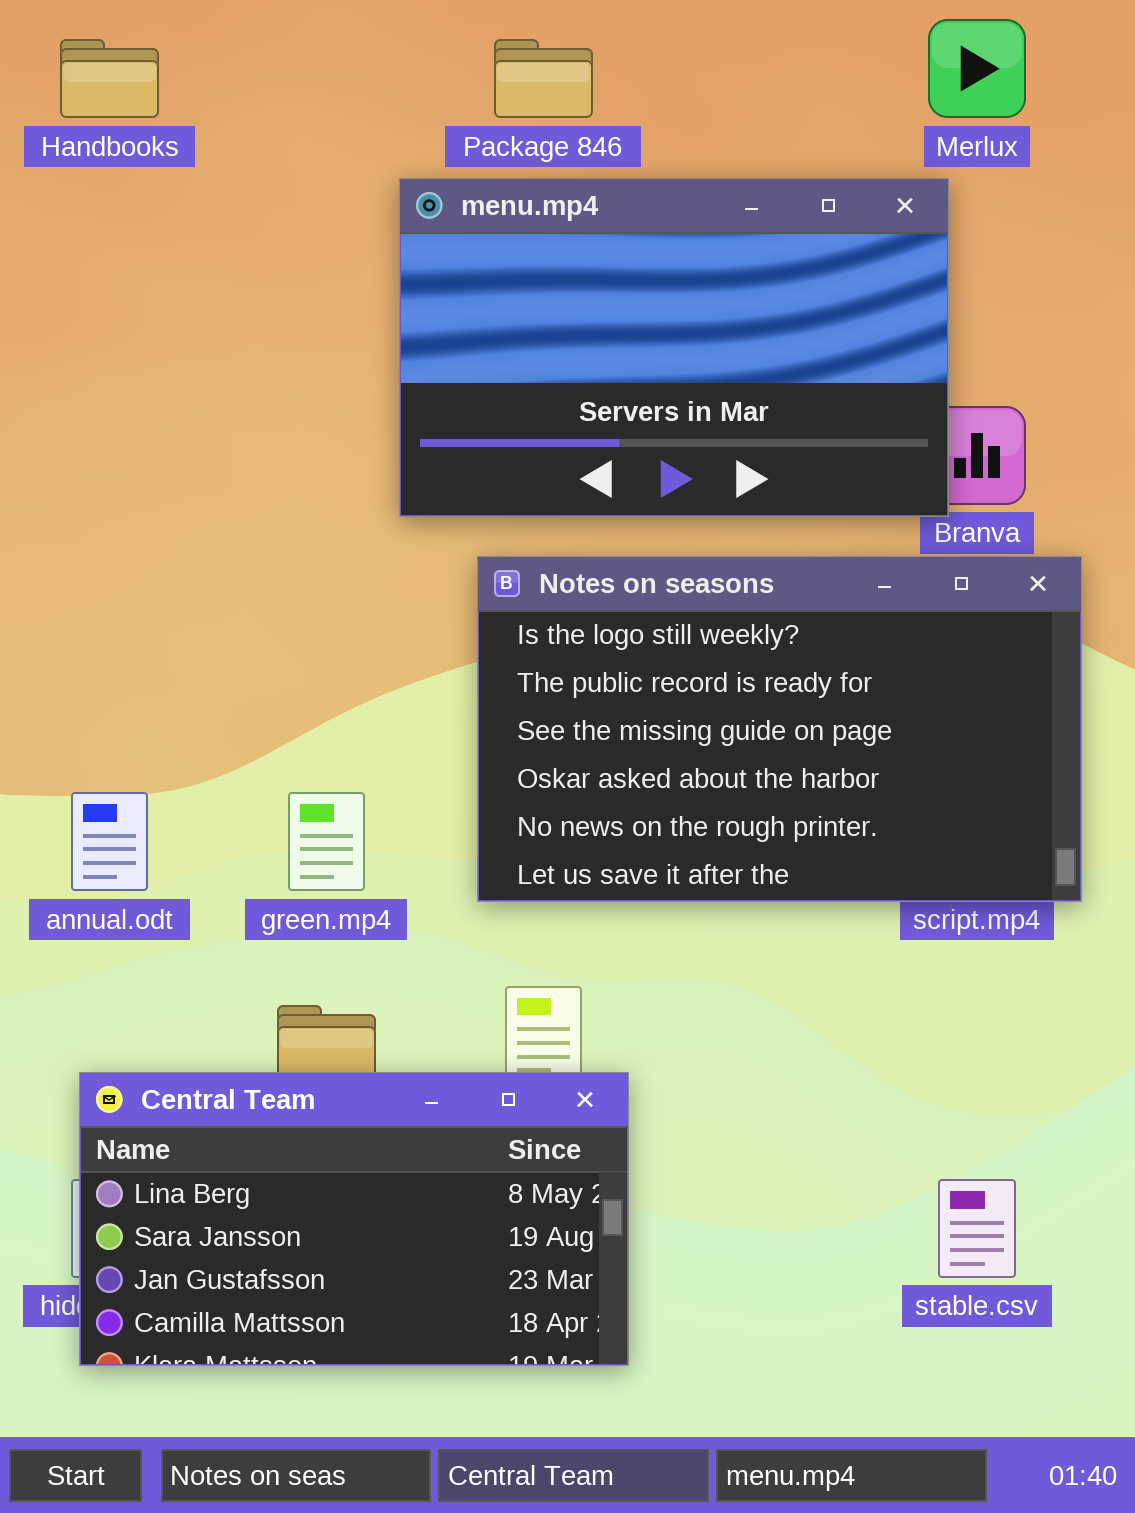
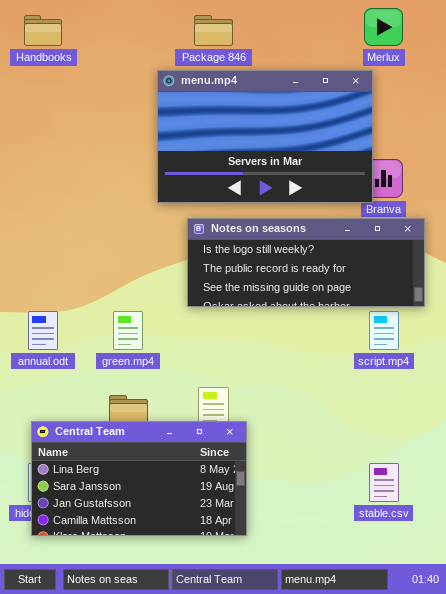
Notes on seasons: [477,556,1082,902] -> [187,218,425,307], resized

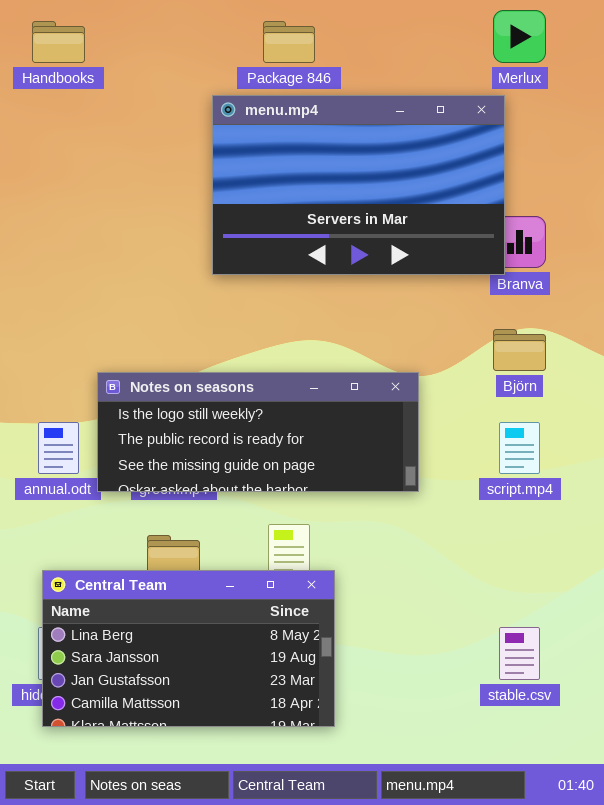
Notes on seasons: [187,218,425,307] -> [97,372,419,492], moved

